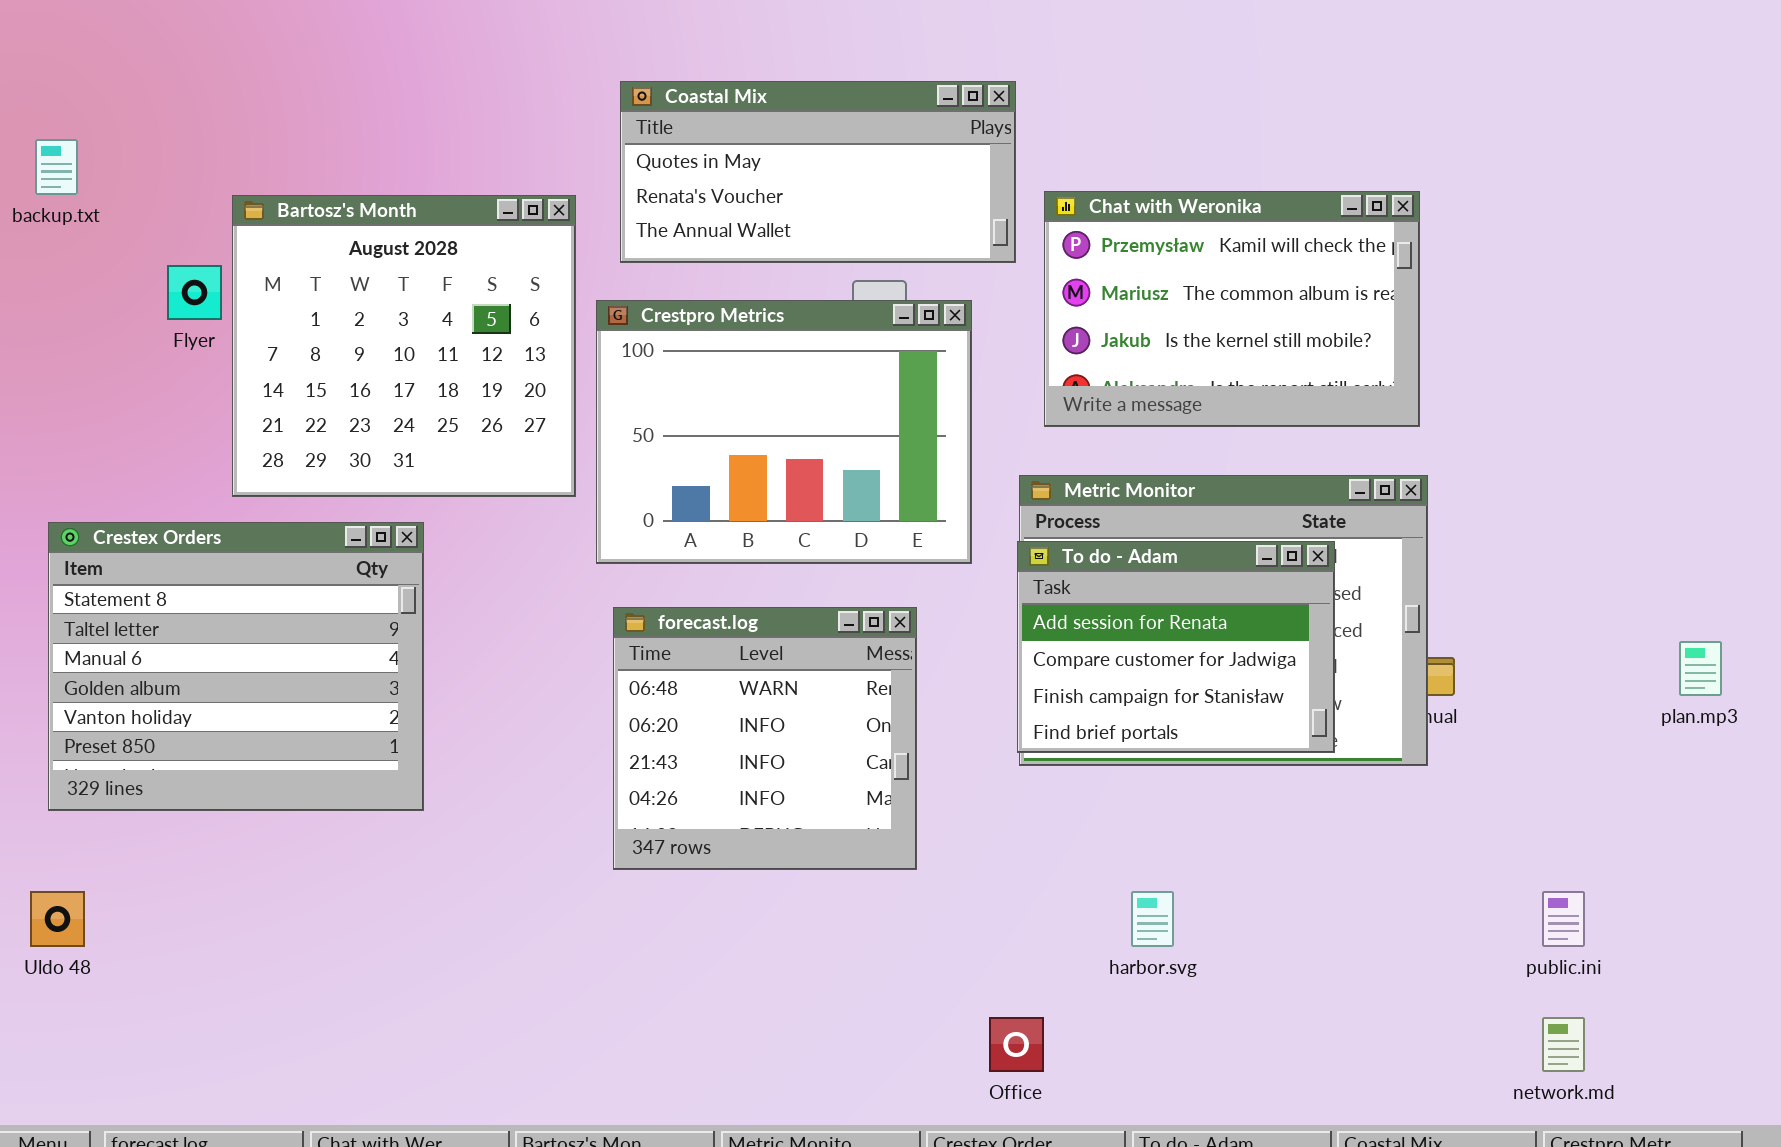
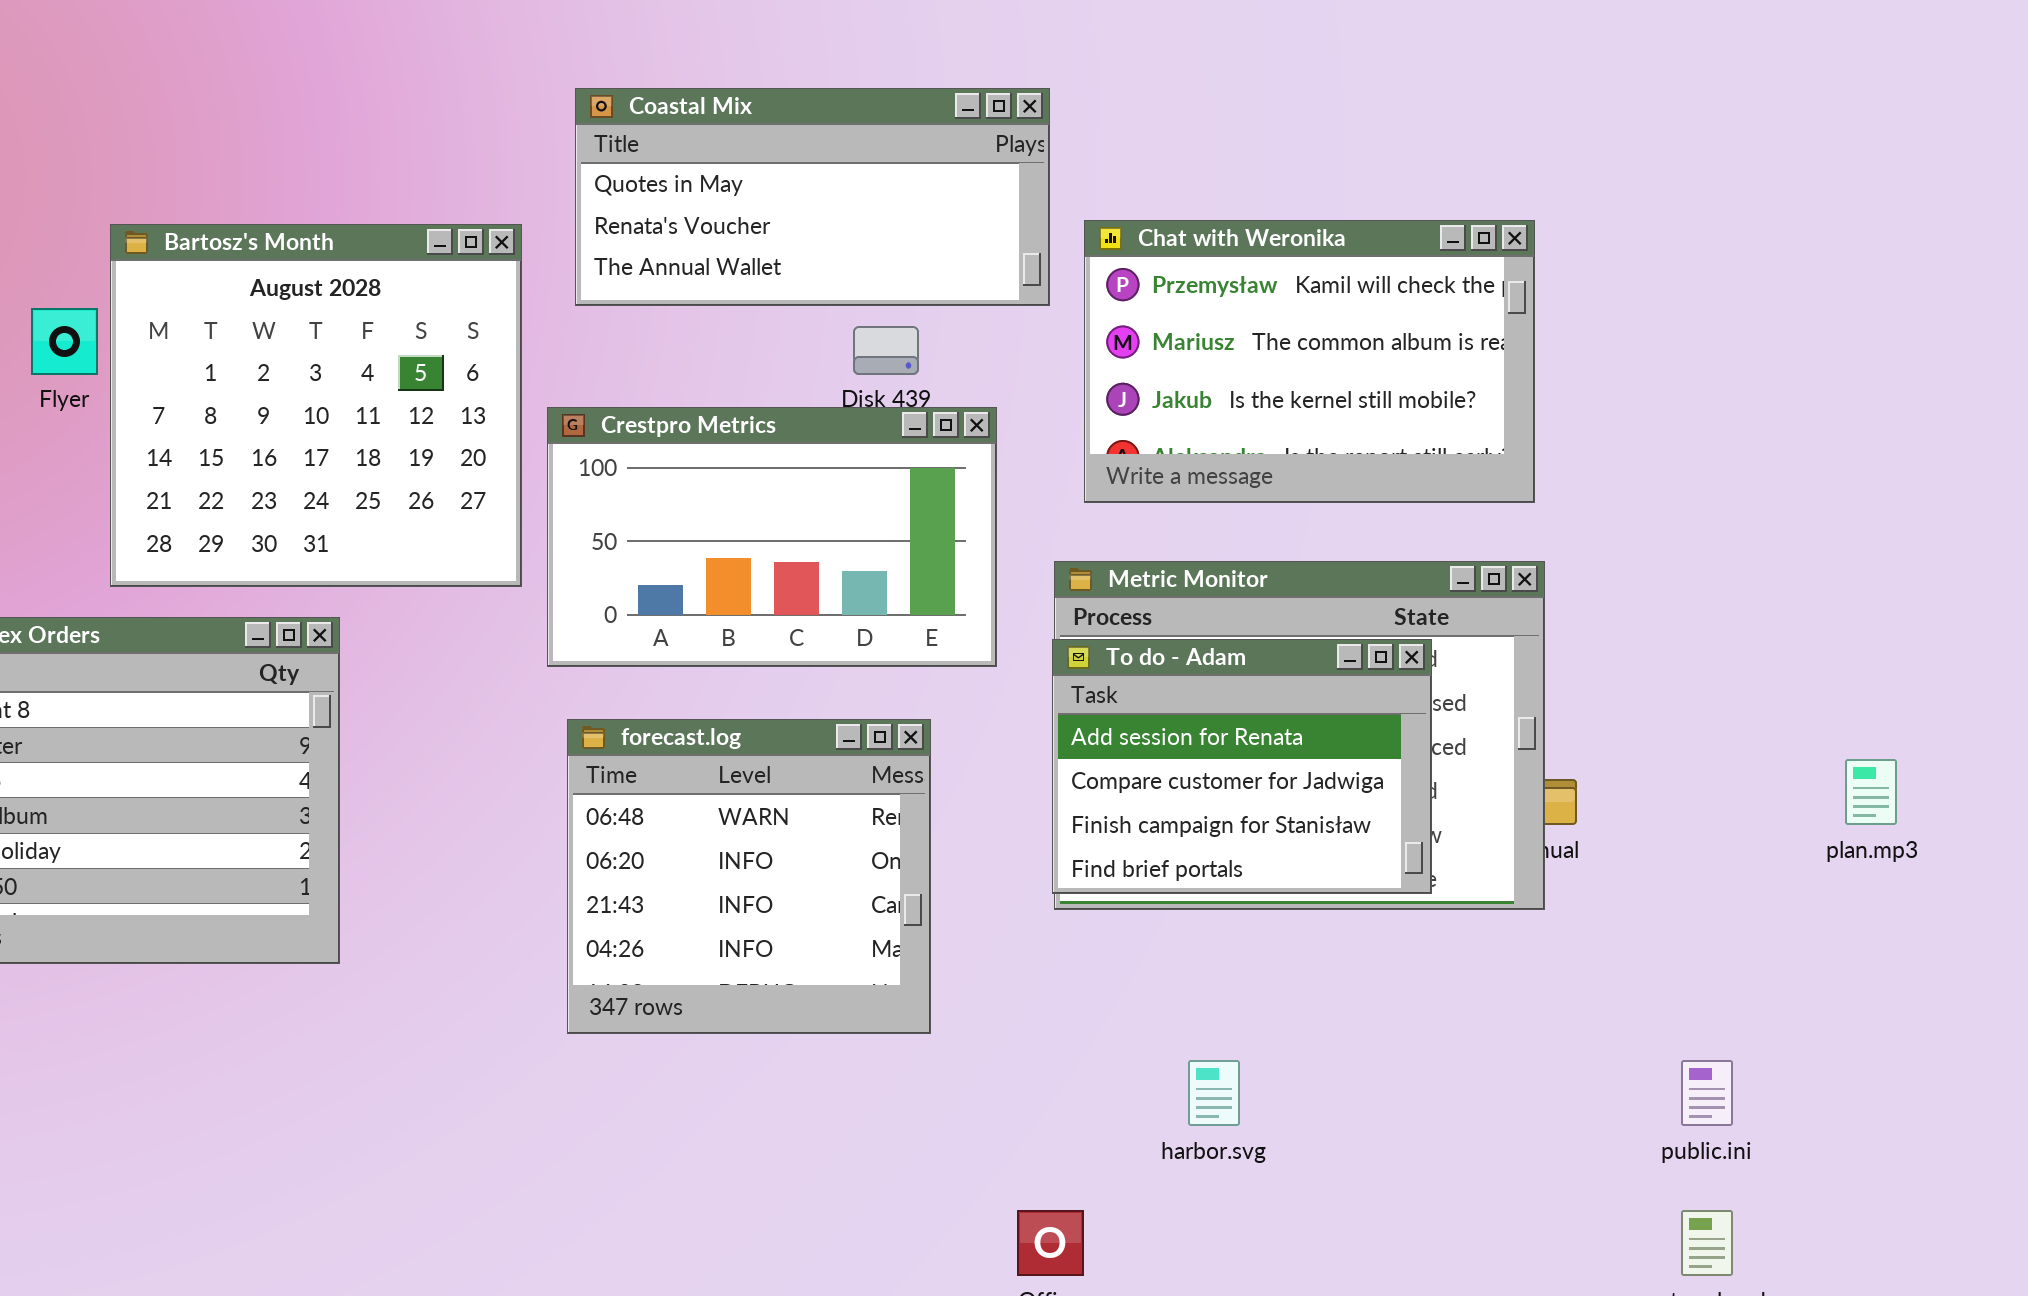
Crestpro Metrics: [596,300,972,564] -> [547,407,997,667], resized

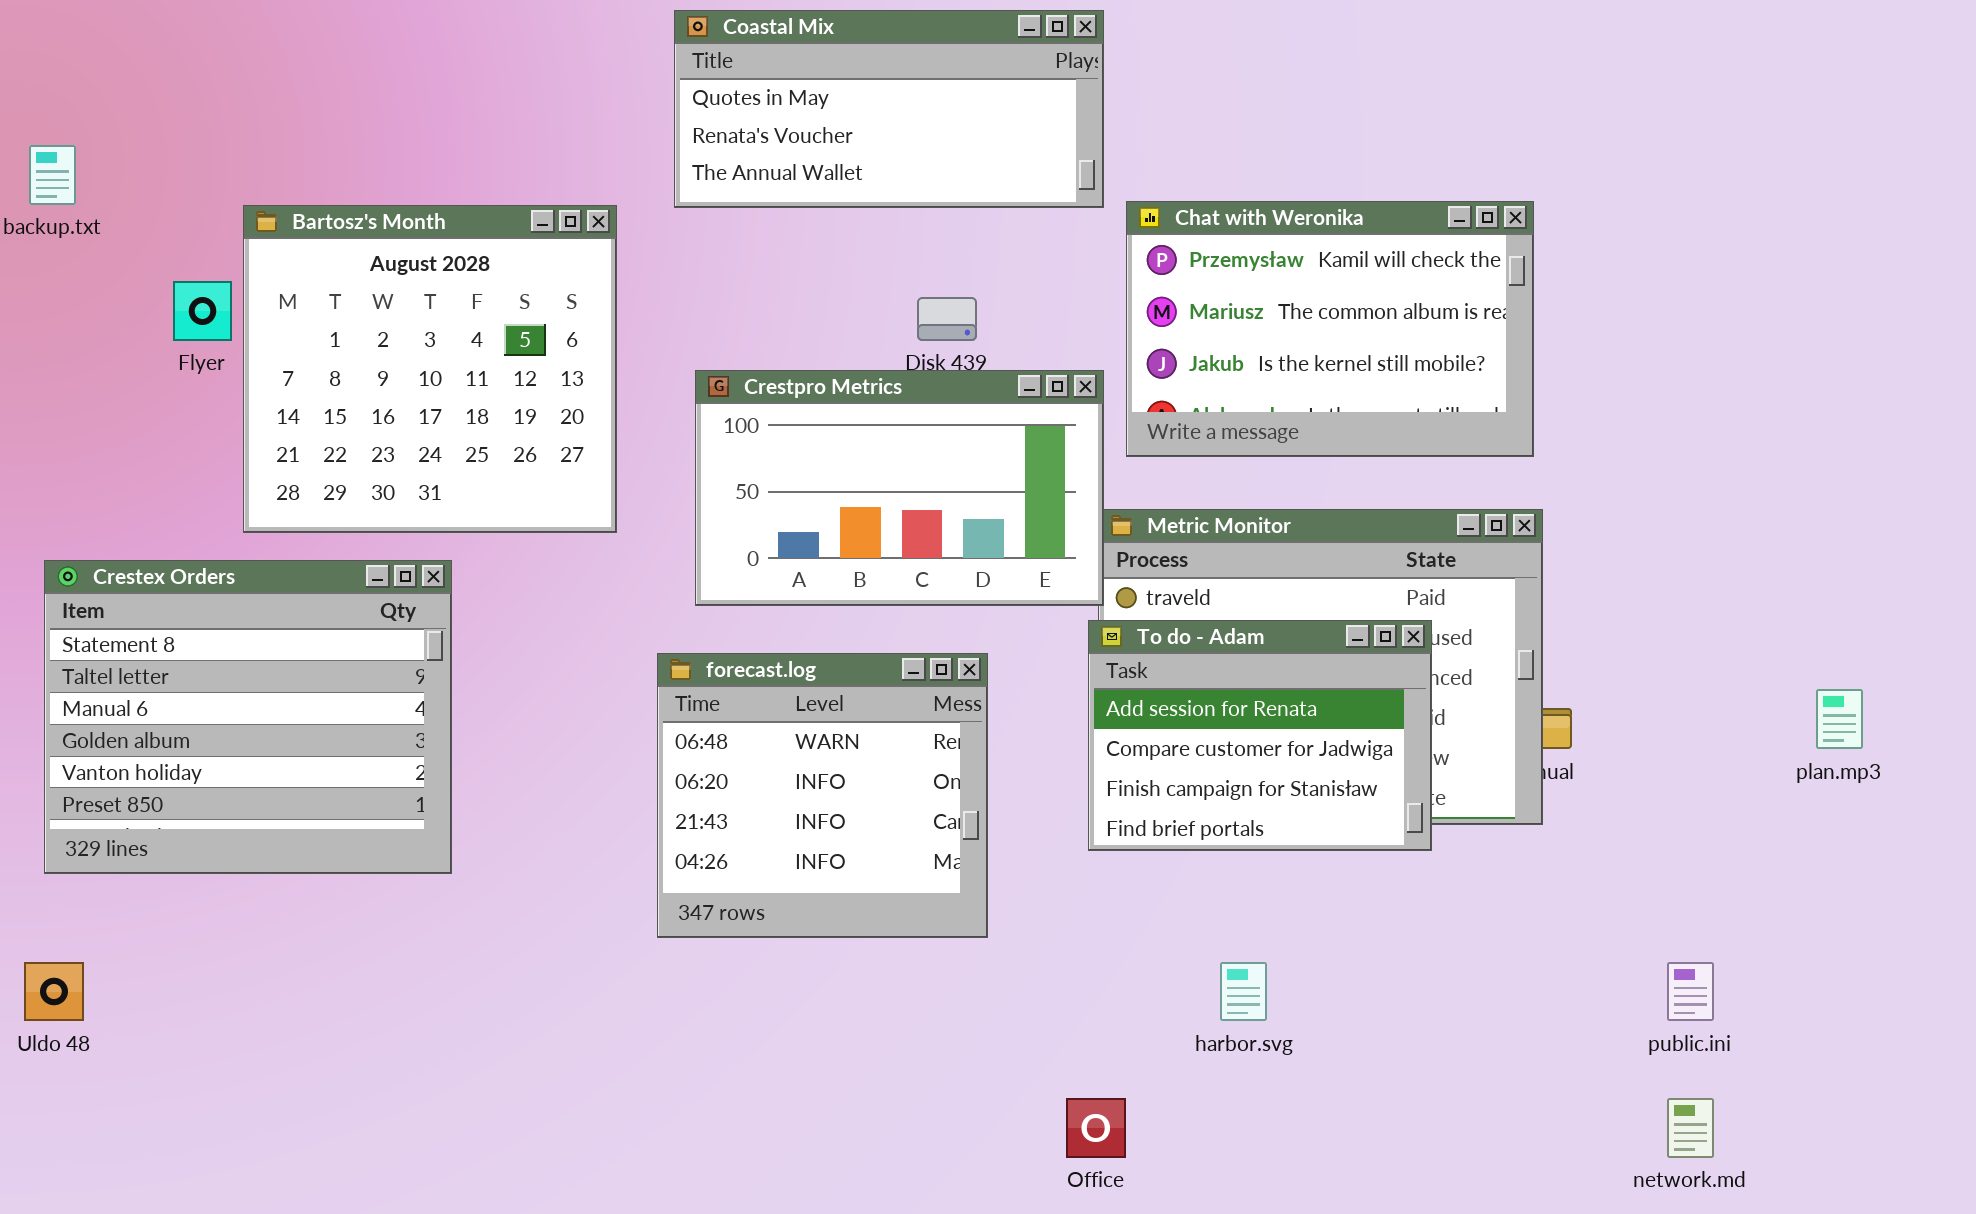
Coastal Mix: [575,88,1050,306] -> [674,10,1104,208], moved
Crestpro Metrics: [547,407,997,667] -> [695,370,1104,606], moved
To do - Adam: [1052,639,1432,894] -> [1088,620,1432,851], moved

